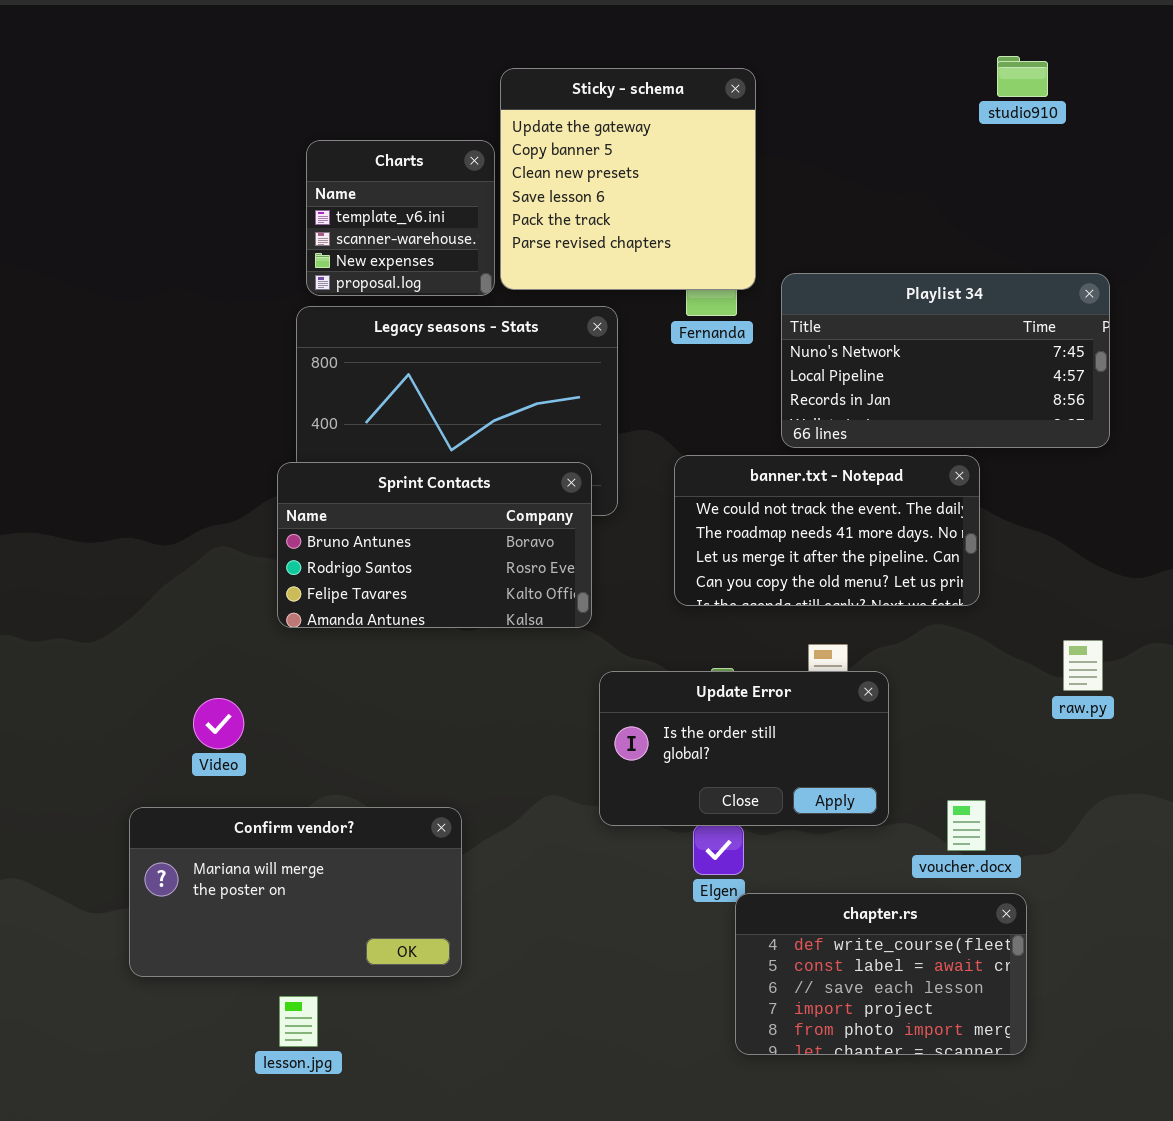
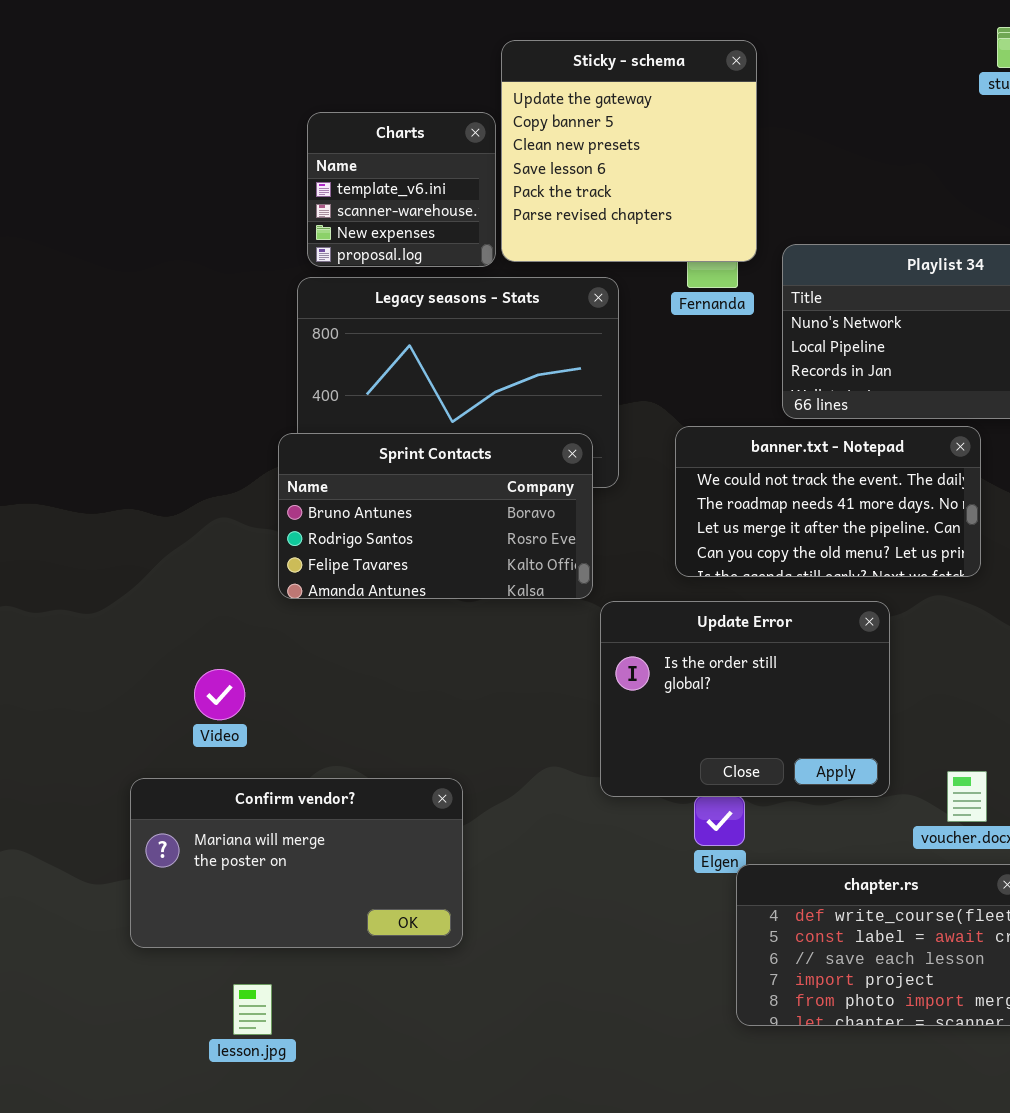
Update Error: [599,671,889,826] -> [600,601,890,797], resized
lesson.jpg: [279,996,318,1047] -> [233,984,272,1035], moved

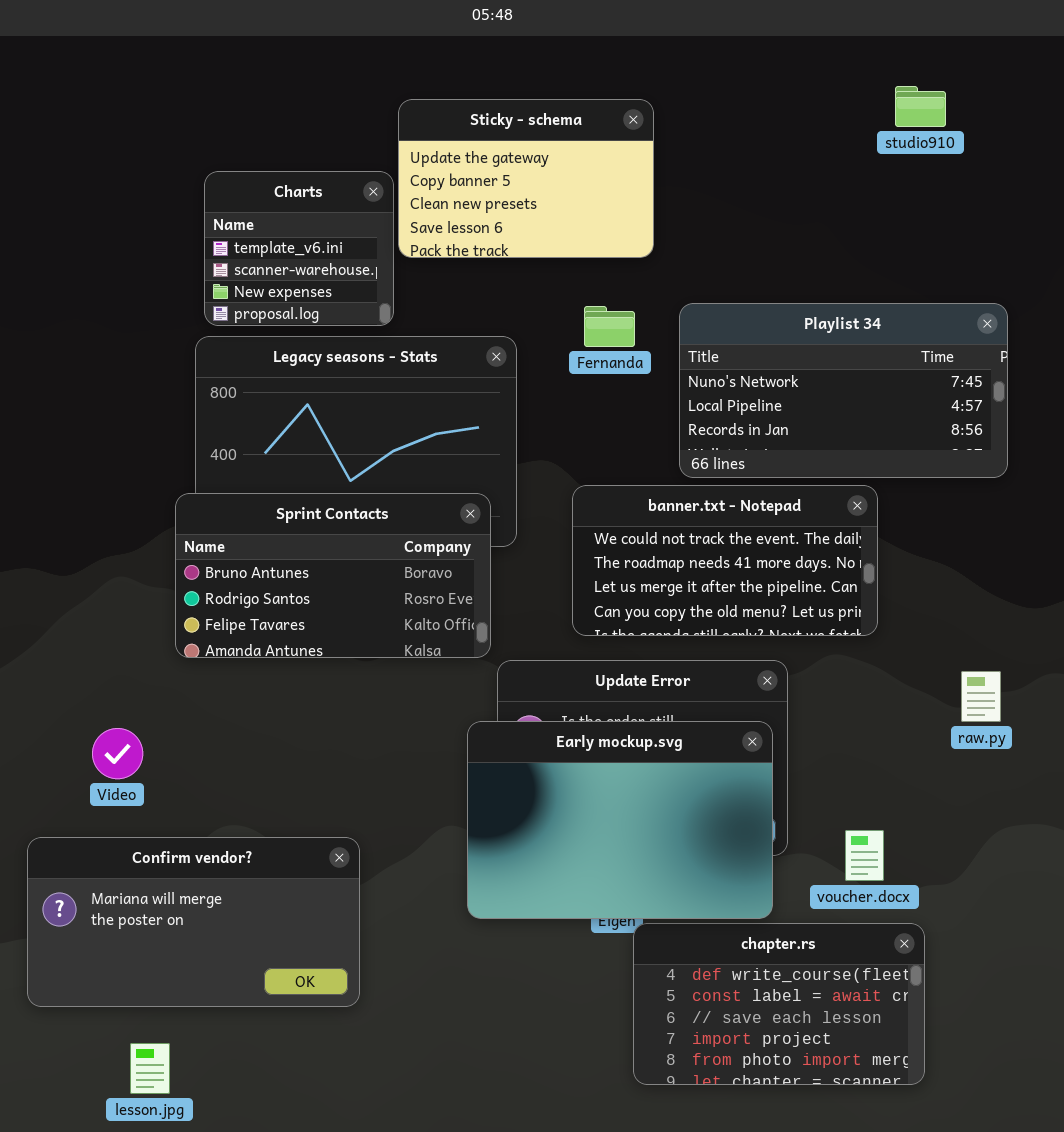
Sticky - schema: [501,40,757,262] -> [398,99,654,258], resized
Early mockup.svg: none -> [467,721,773,919], opened

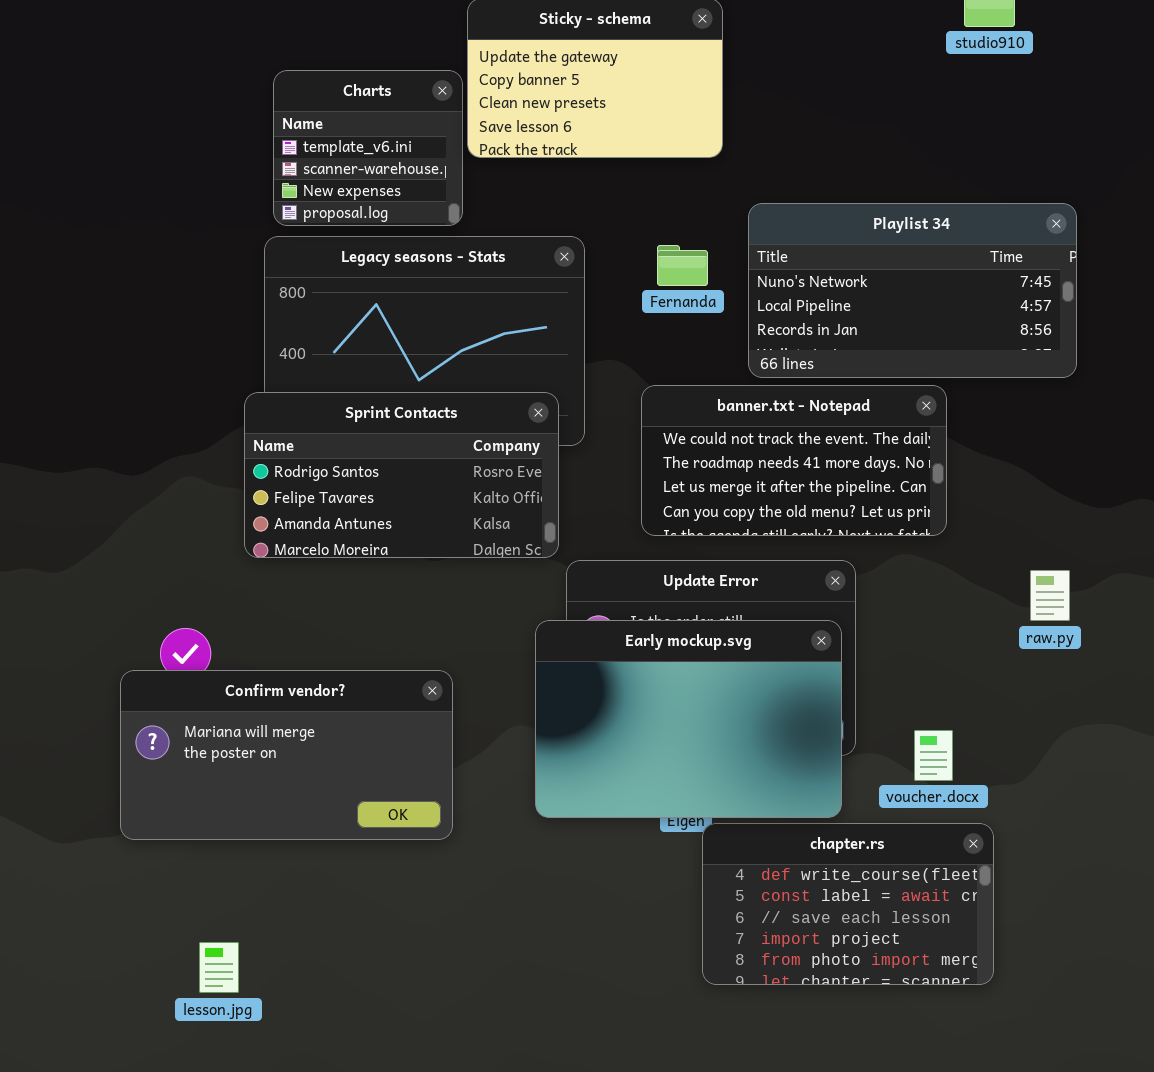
Fernanda: [584,306,635,347] -> [657,245,708,286], moved
Sprint Contacts: [175,493,491,658] -> [244,392,559,558], scrolled down 1 row
Confirm vendor?: [27,837,360,1007] -> [120,670,453,840], moved

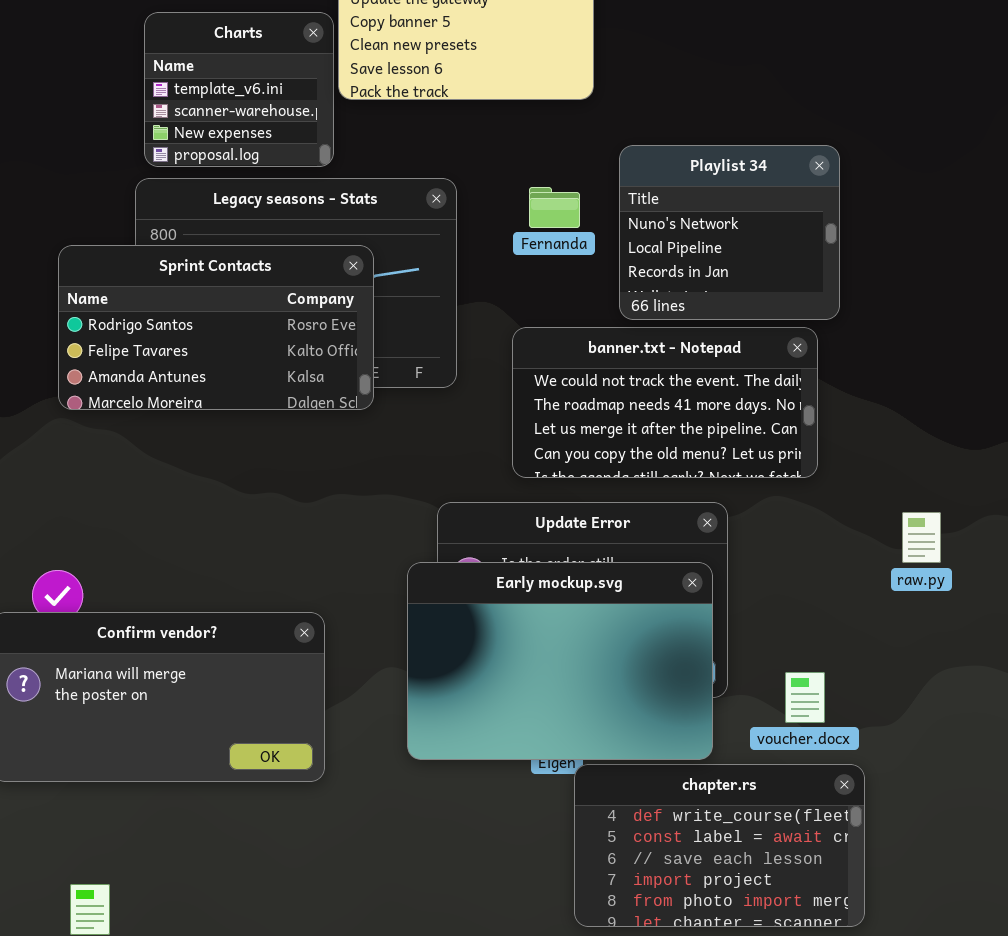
Playlist 34: [748,203,1077,378] -> [619,145,840,320], resized
Sprint Contacts: [244,392,559,558] -> [58,245,374,410], moved

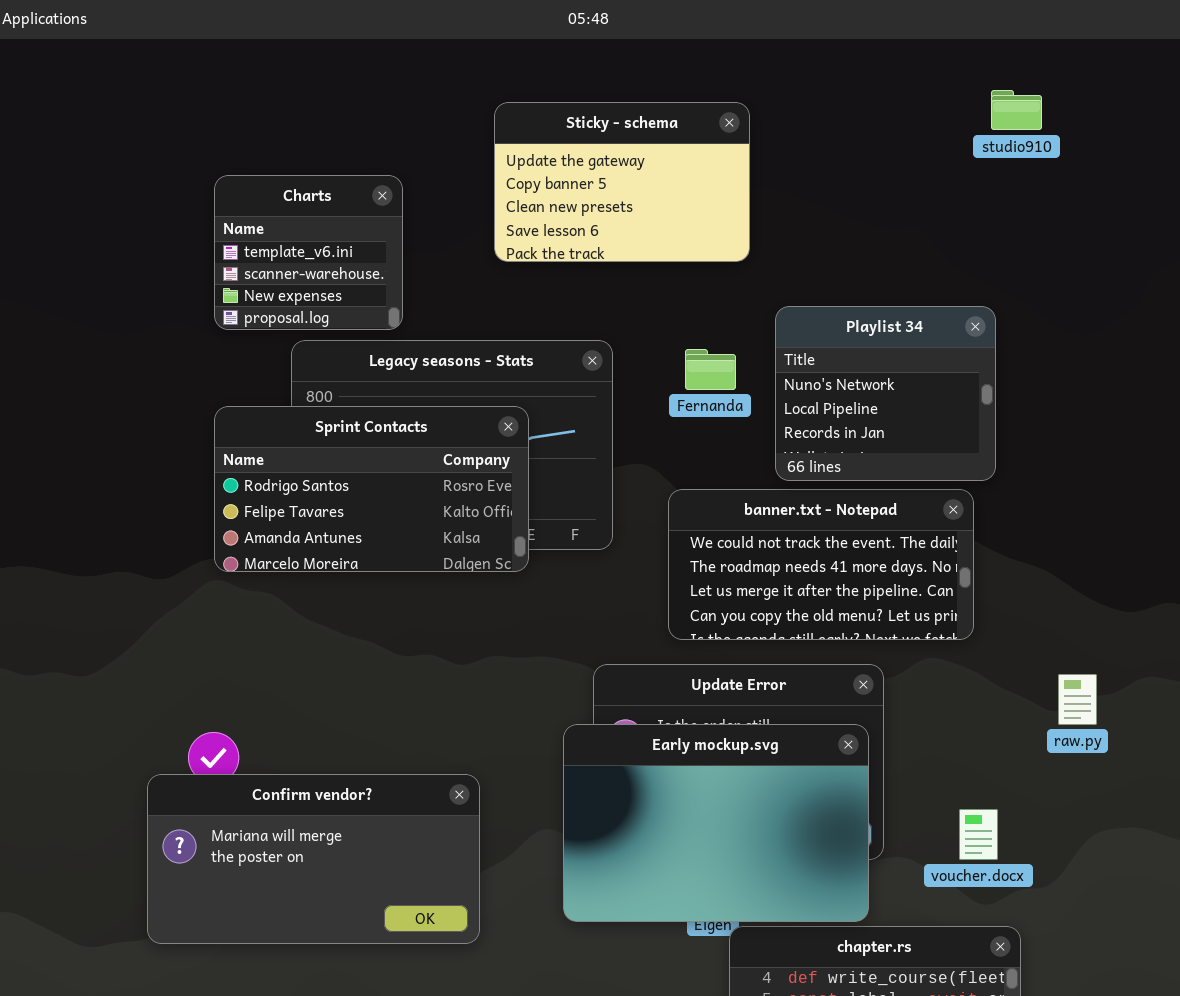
Charts: [144,12,334,167] -> [214,175,403,330], moved
voucher.docx: [785,672,825,723] -> [959,809,998,860], moved

